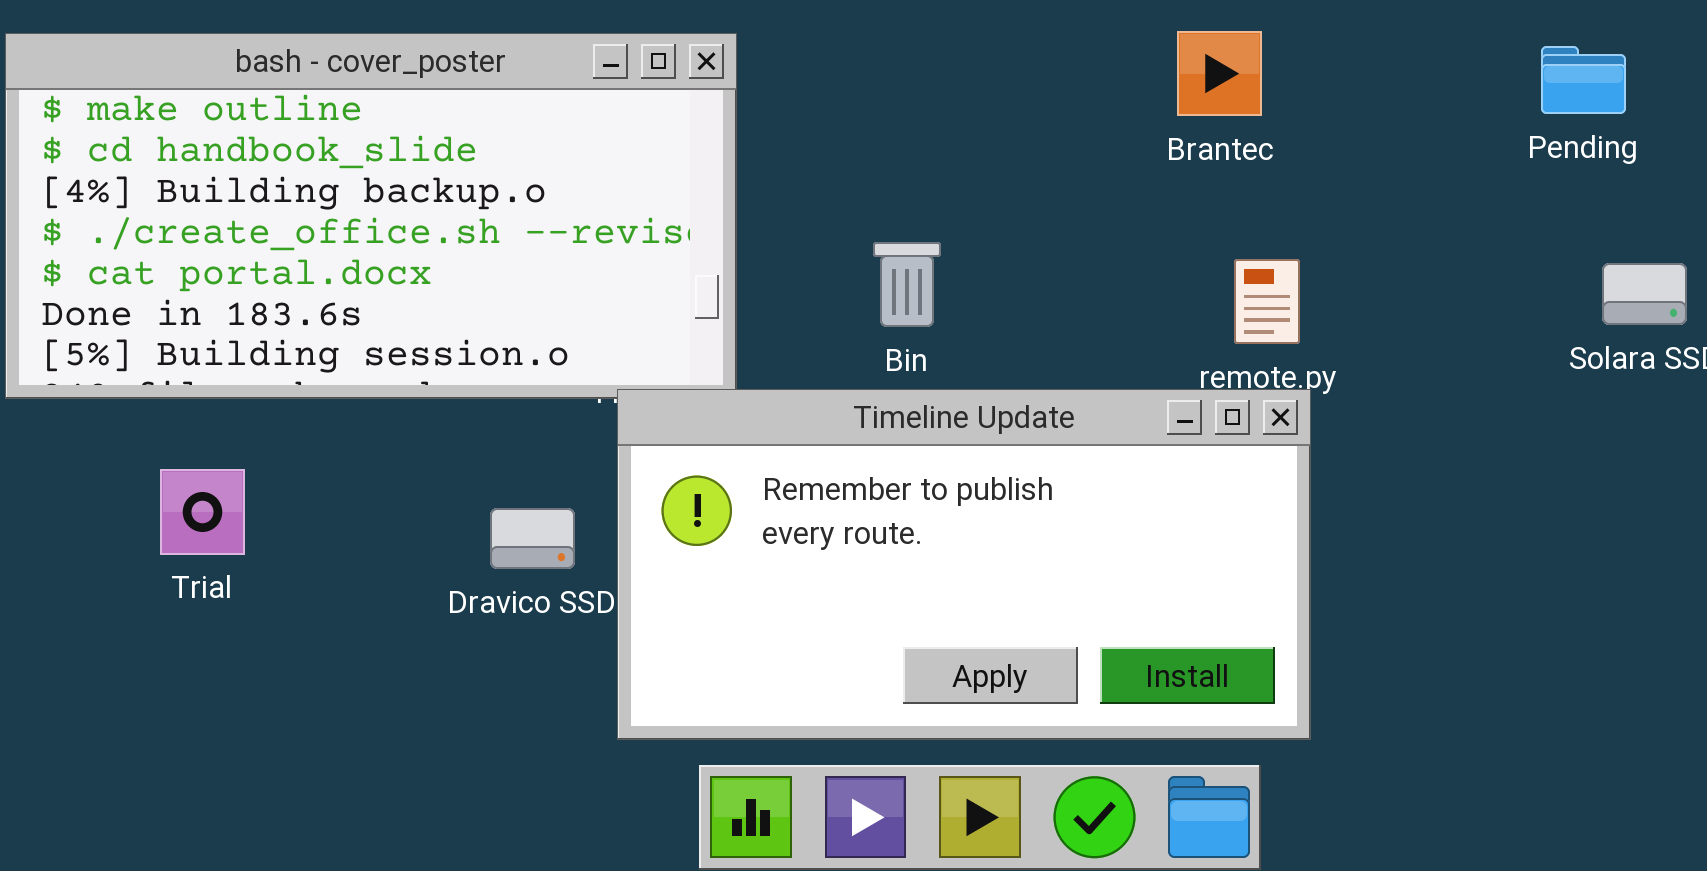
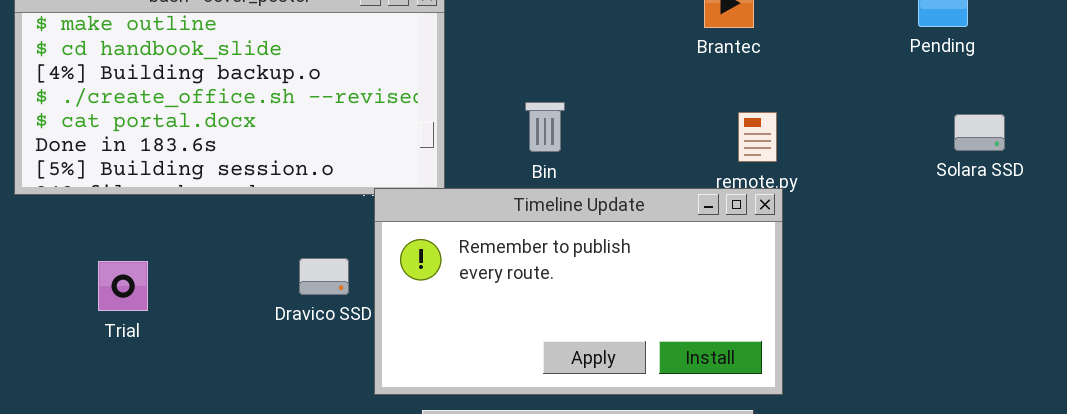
Trial: [160,469,245,555] -> [98,261,148,311], moved

